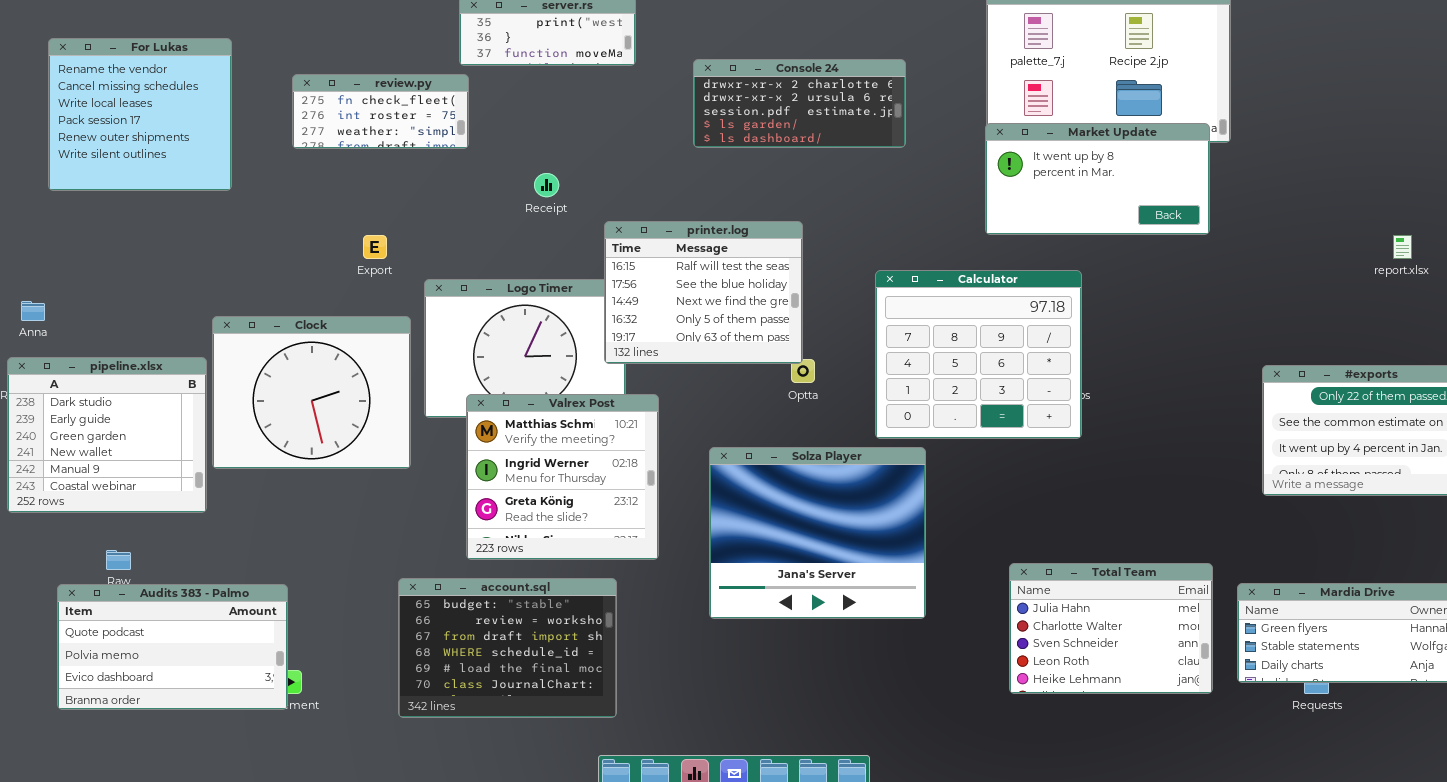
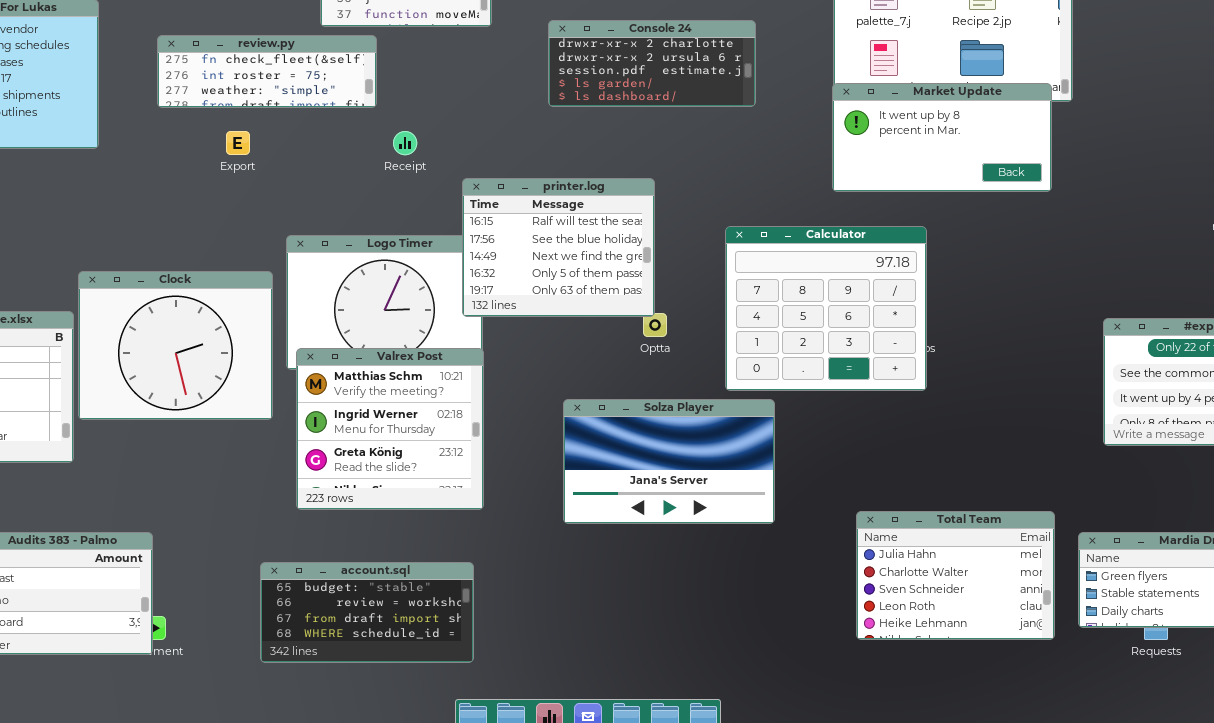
review.py: [292,74,469,149] -> [157,35,377,108], resized
Export: [363,235,387,259] -> [226,131,250,155], moved
Valrex Post: [466,394,659,560] -> [296,348,484,510], moved
Solza Player: [709,447,926,619] -> [563,399,775,524], resized
account.sql: [398,578,617,718] -> [260,562,474,663], resized

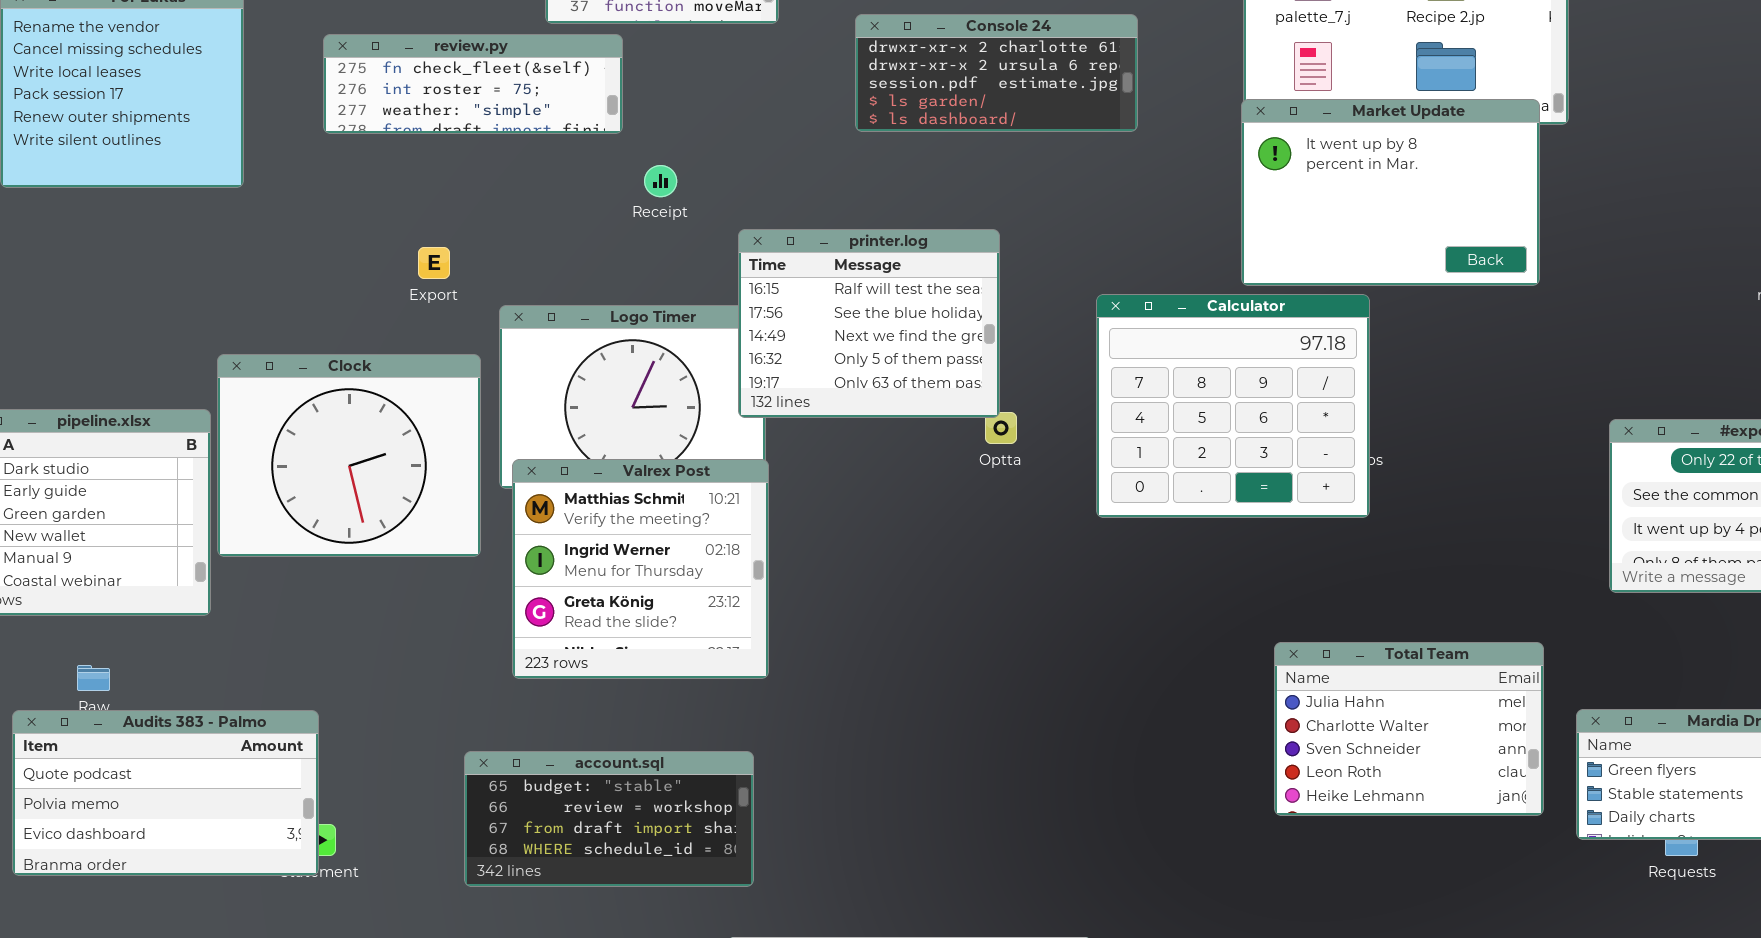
Market Update: [832,83,1052,192] -> [1241,99,1540,286], resized
Export: [226,131,250,155] -> [418,247,450,279], moved
Solza Player: [563,399,775,524] -> none, closed
Total Team: [856,511,1055,640] -> [1274,642,1544,816], moved

